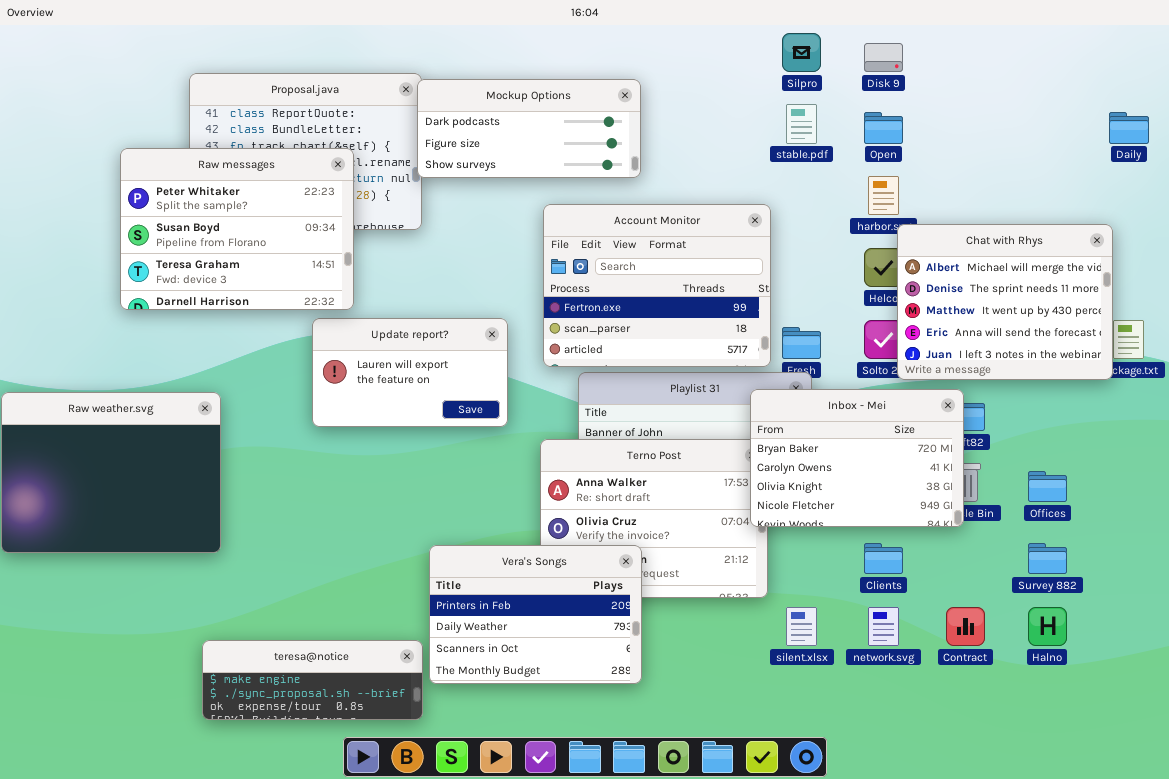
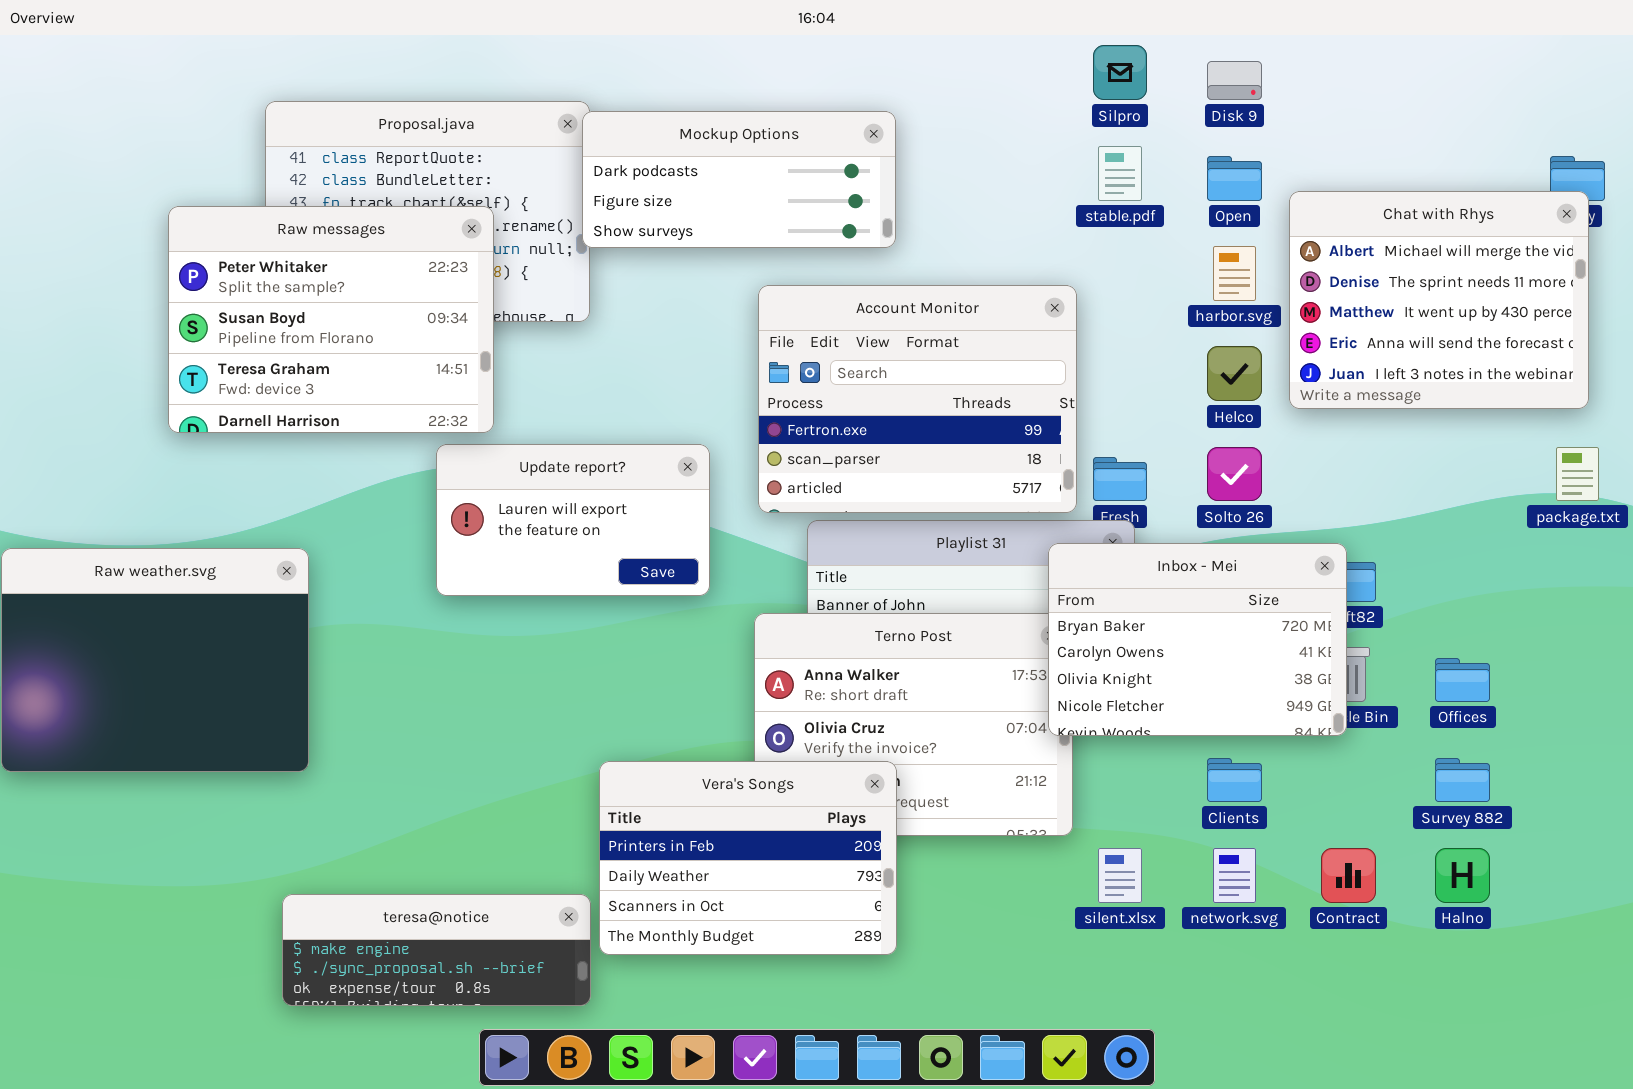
Chat with Rhys: [897,224,1113,380] -> [1289,191,1589,409], moved

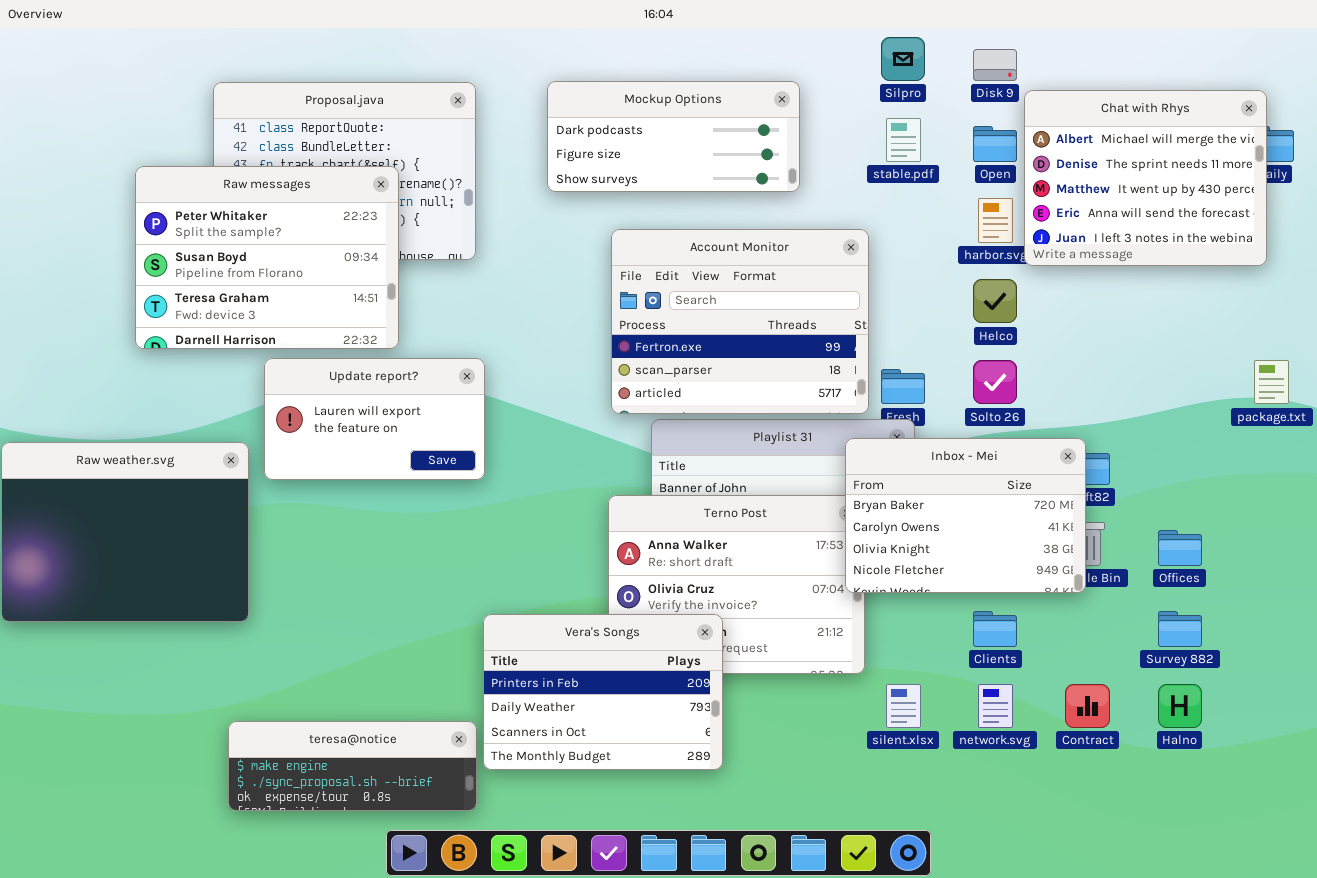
Mockup Options: [582,111,896,248] -> [547,81,800,192], moved
Chat with Rhys: [1289,191,1589,409] -> [1024,90,1267,266], moved
Update report?: [436,444,710,596] -> [264,358,485,480], moved

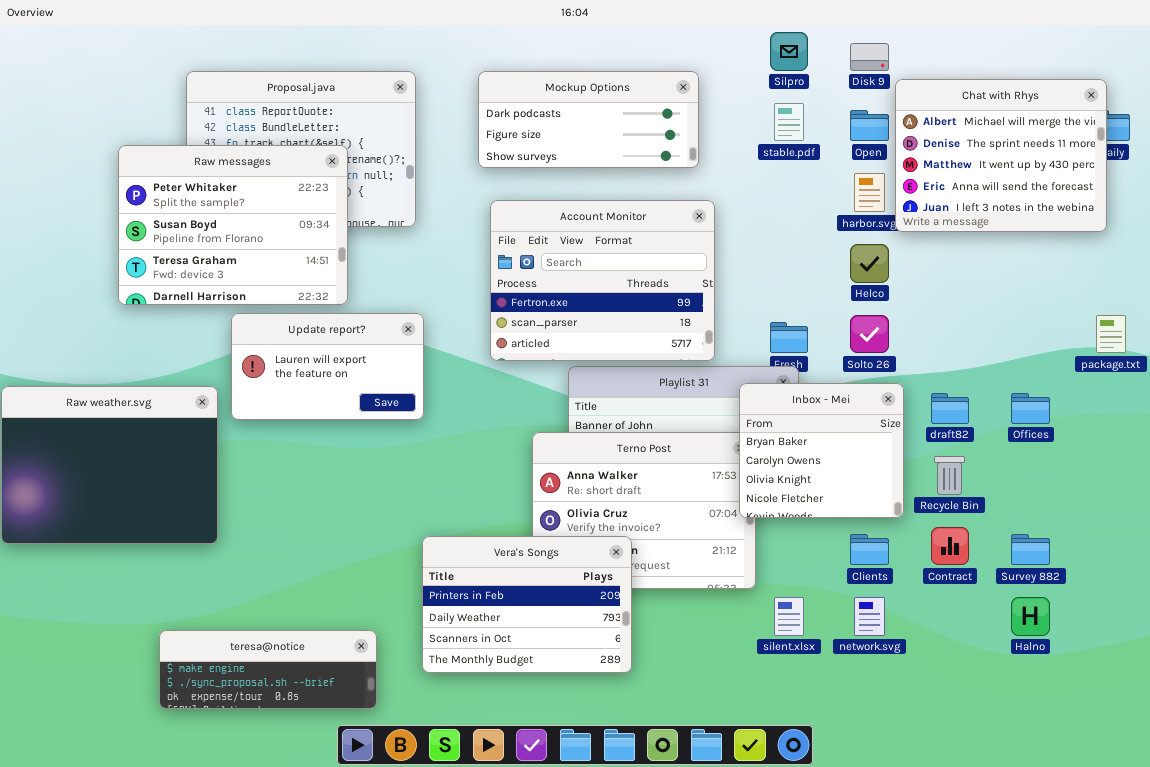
Account Monitor: [611,229,869,414] -> [490,200,715,361], moved
Inbox - Mei: [845,438,1086,593] -> [739,383,904,518], resized
Offices: [1158,530,1202,566] -> [1011,393,1050,424], moved
Contract: [1065,684,1110,728] -> [931,527,969,565], moved
teresa@notice: [228,721,477,811] -> [159,630,377,709], moved

